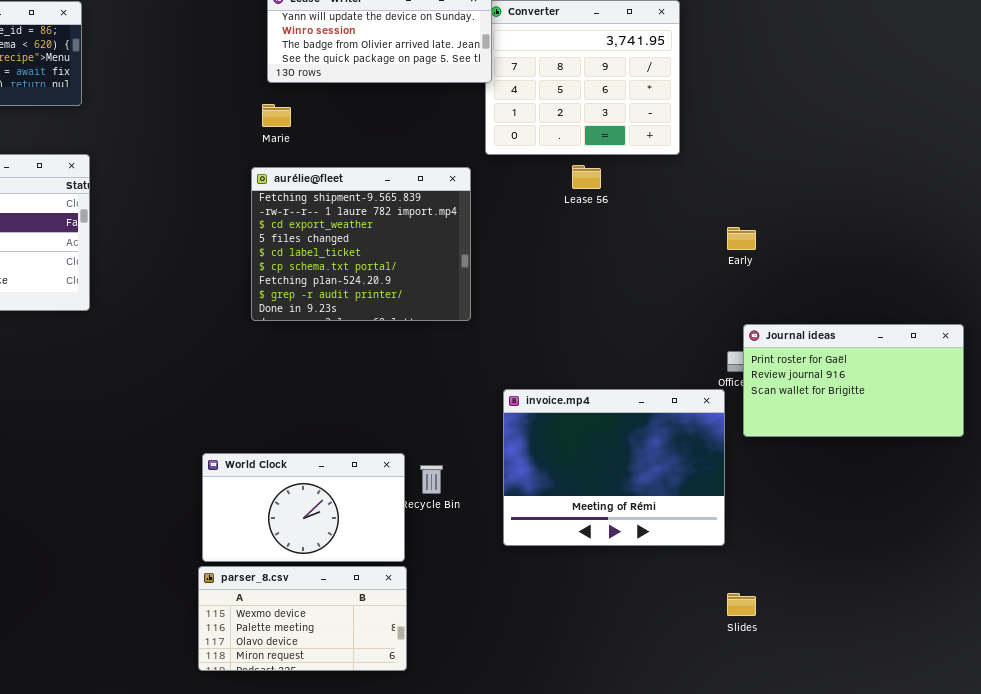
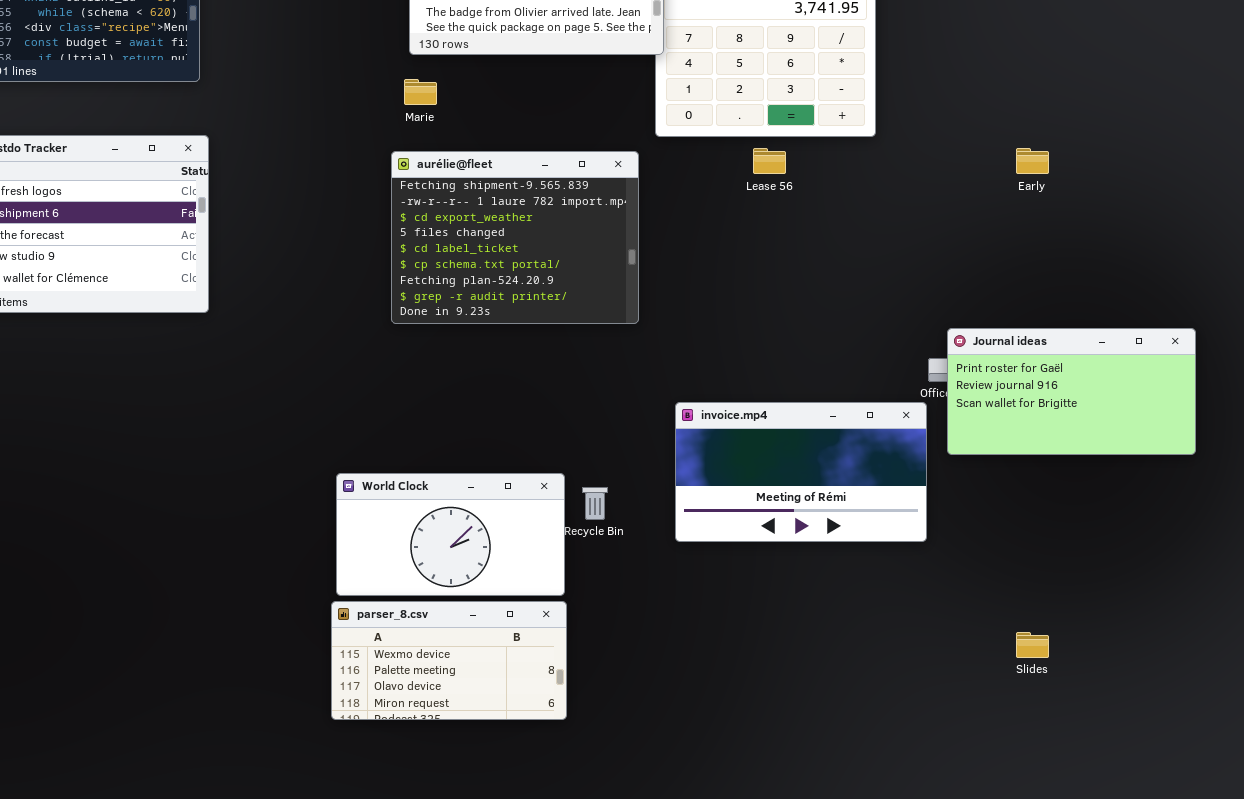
Early: [727,227,756,250] -> [1016,148,1049,174], moved
invoice.mp4: [503,389,725,546] -> [675,402,927,542], resized
Slides: [727,593,756,616] -> [1016,632,1049,658], moved

